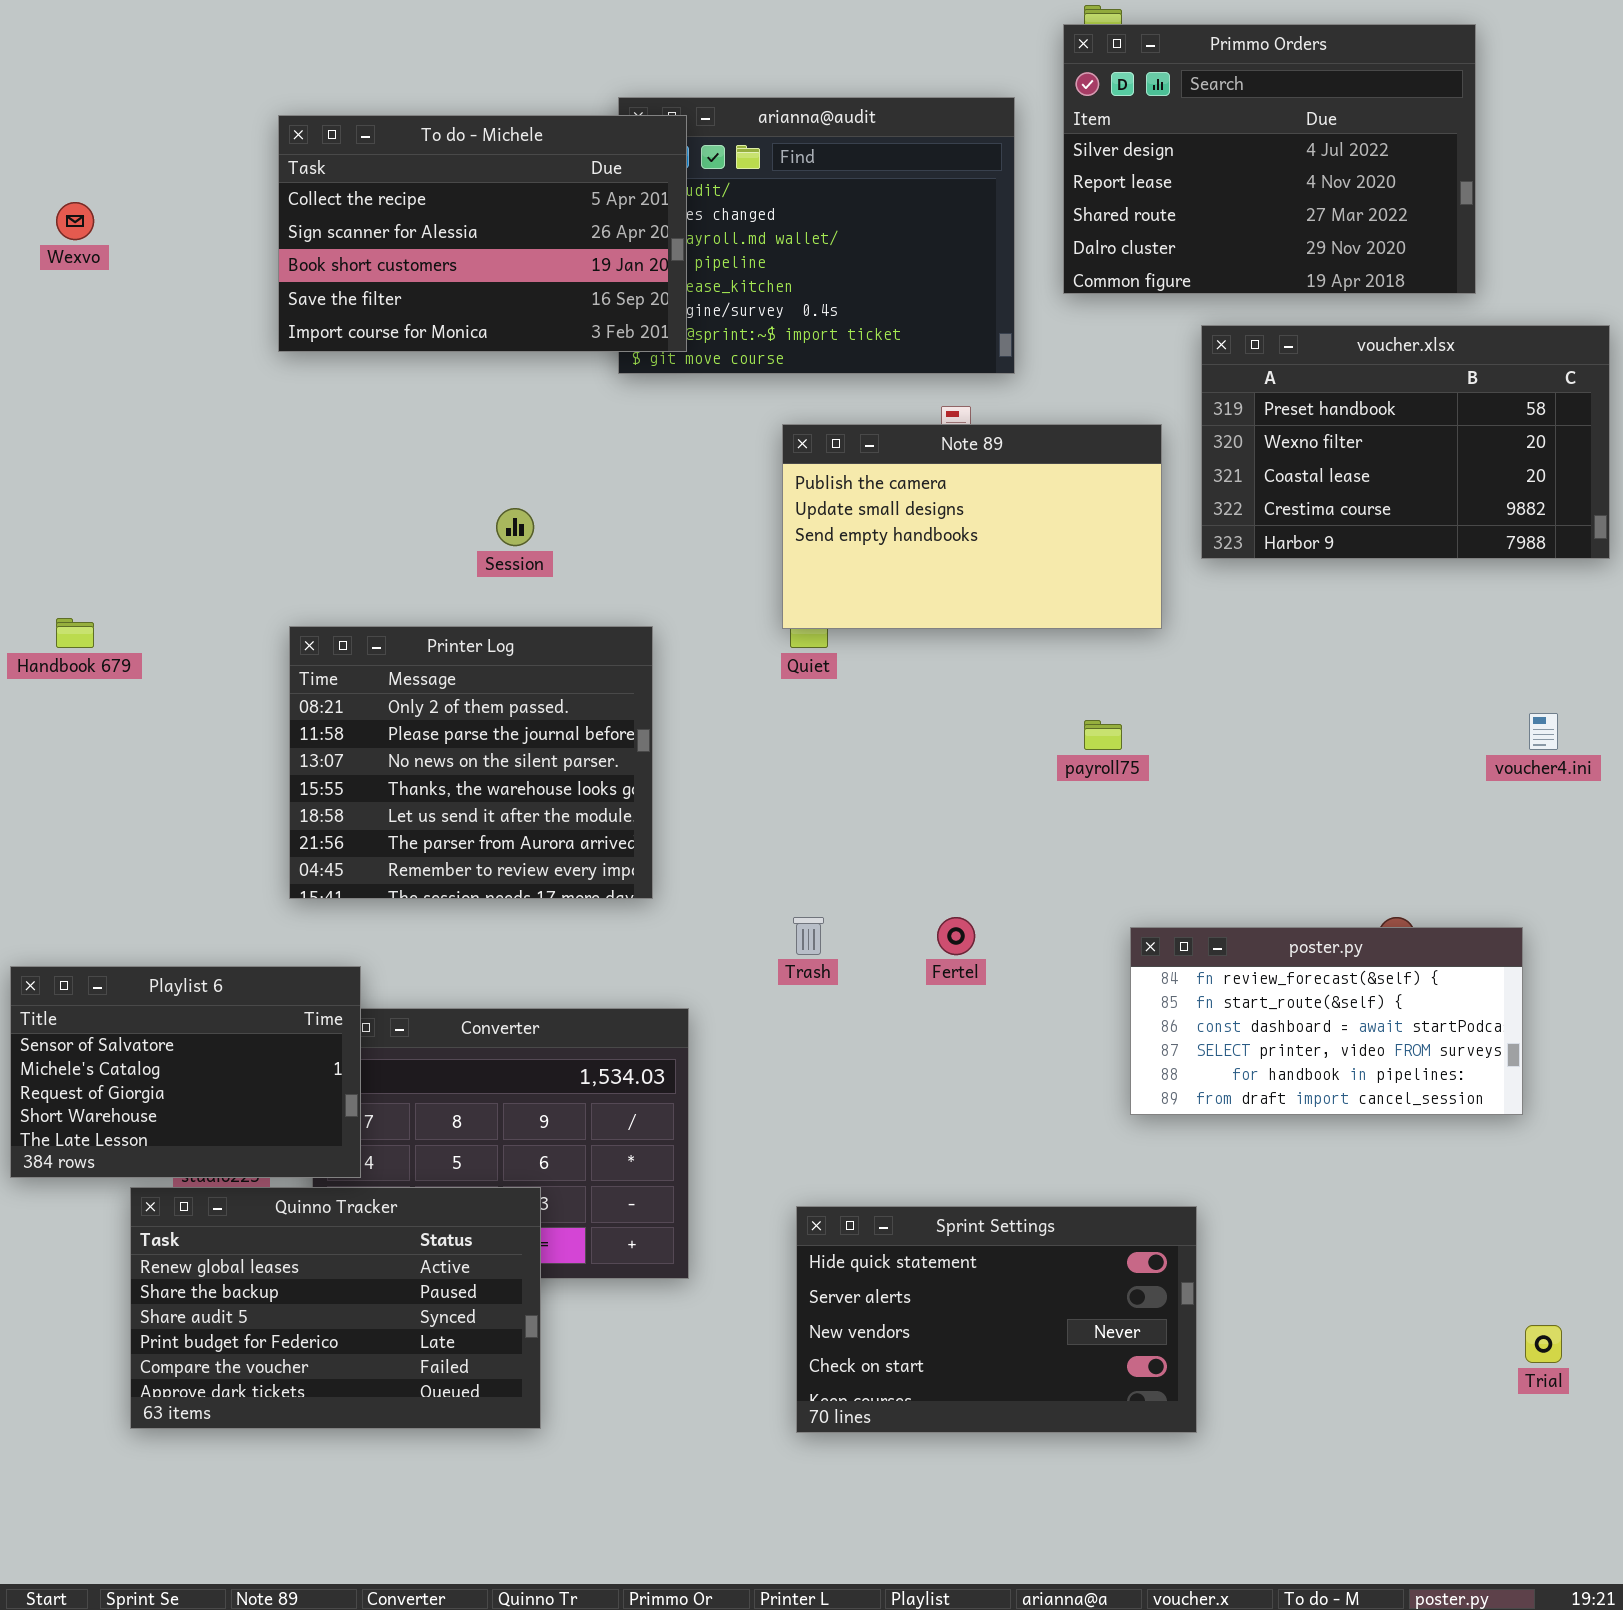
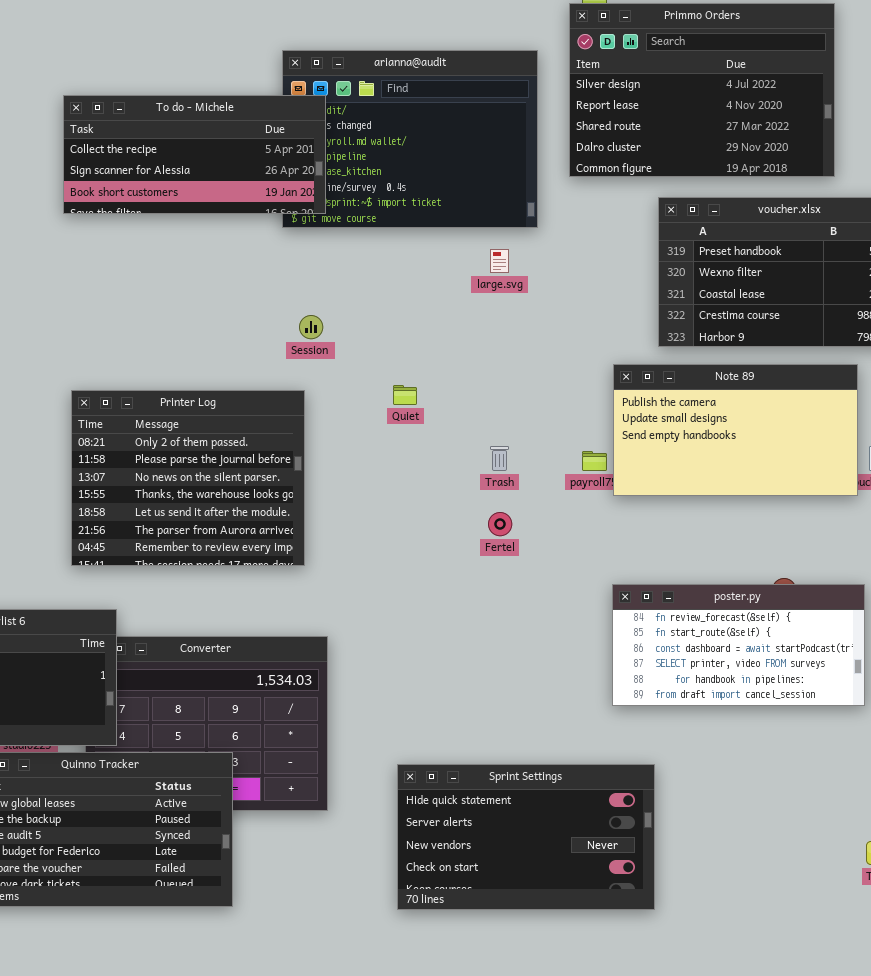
To do - Michele: [278,115,687,352] -> [63,95,326,214], resized
Note 89: [782,424,1162,629] -> [613,364,858,496], moved
Session: [496,508,534,546] -> [299,315,323,339], moved
Trash: [793,917,824,955] -> [490,446,509,471], moved
Fertel: [937,917,975,955] -> [488,512,512,536], moved

